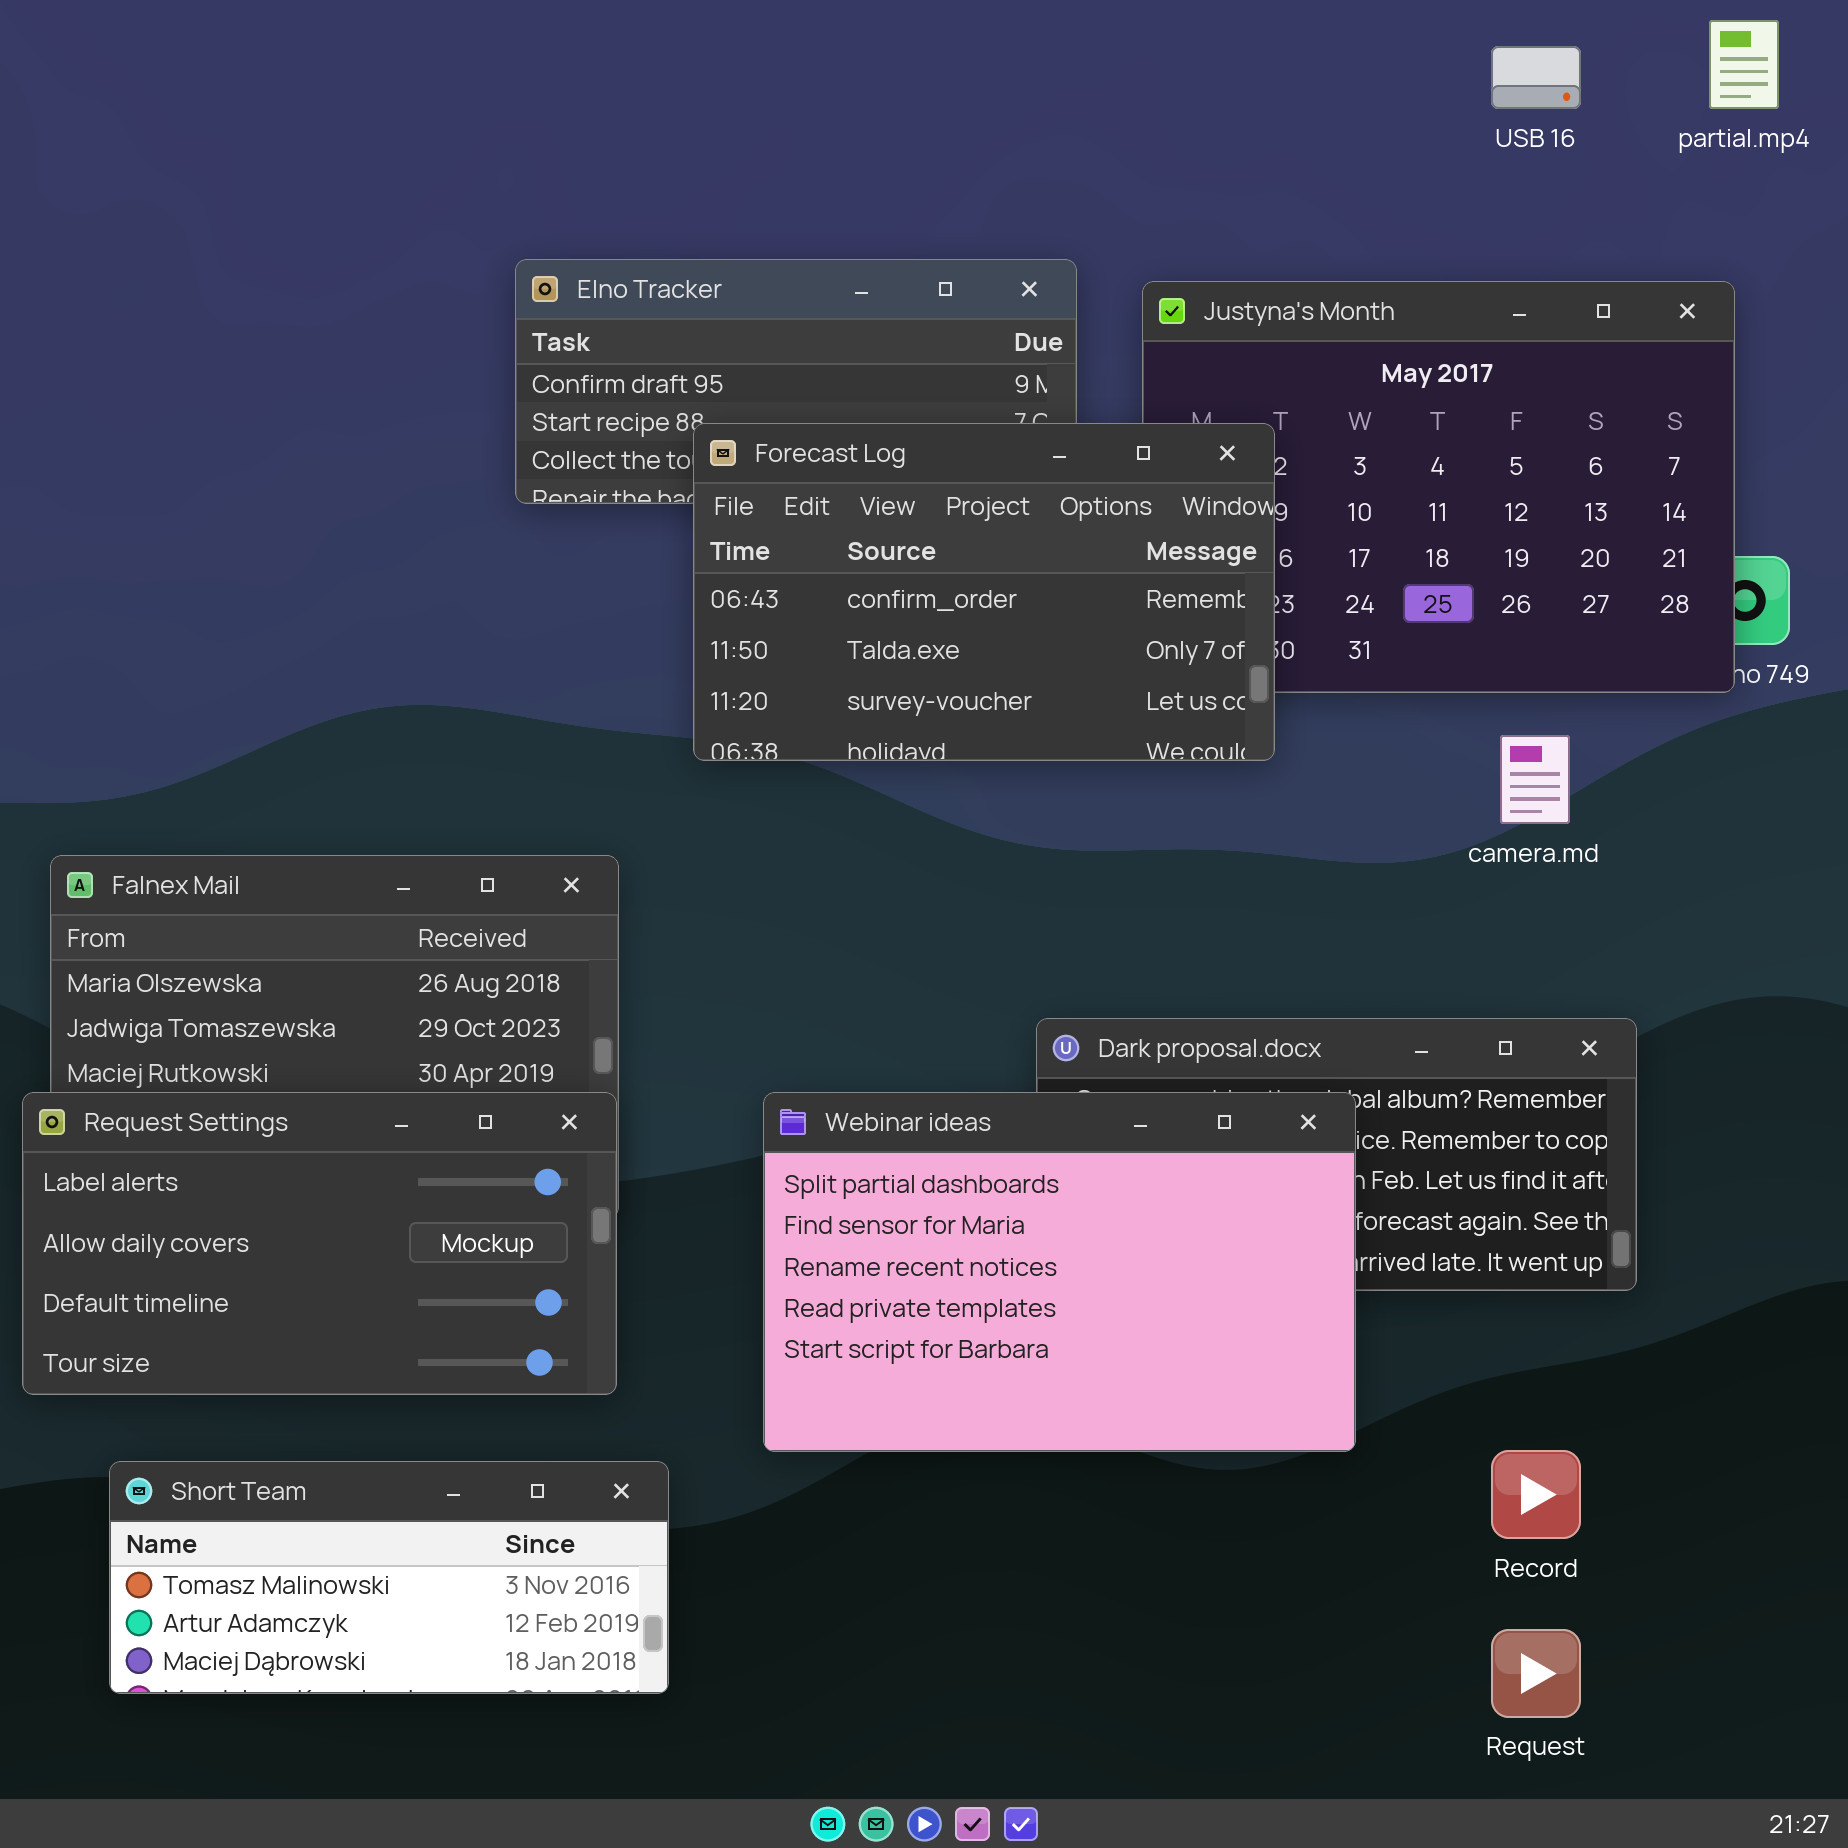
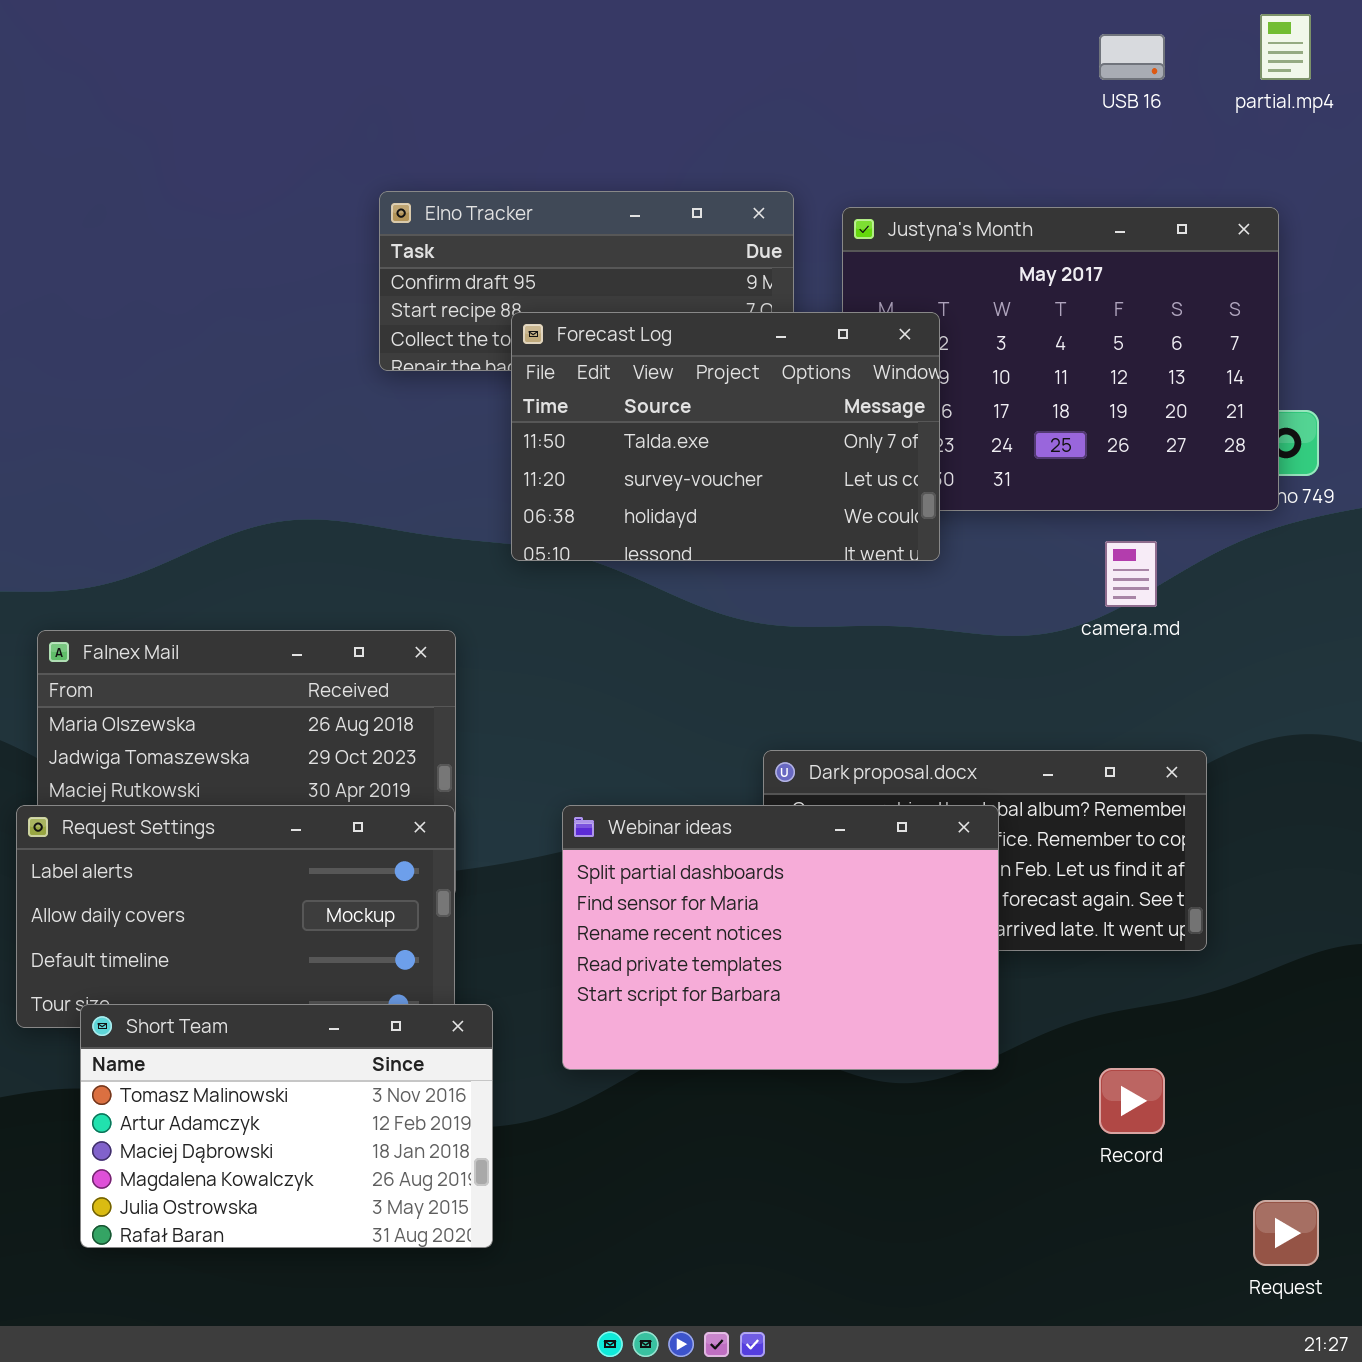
Forecast Log: [693,423,1275,761] -> [511,312,940,561], scrolled down 1 row
Short Team: [109,1461,669,1694] -> [80,1004,493,1248], resized
Request: [1491,1629,1581,1718] -> [1253,1200,1319,1266], moved

